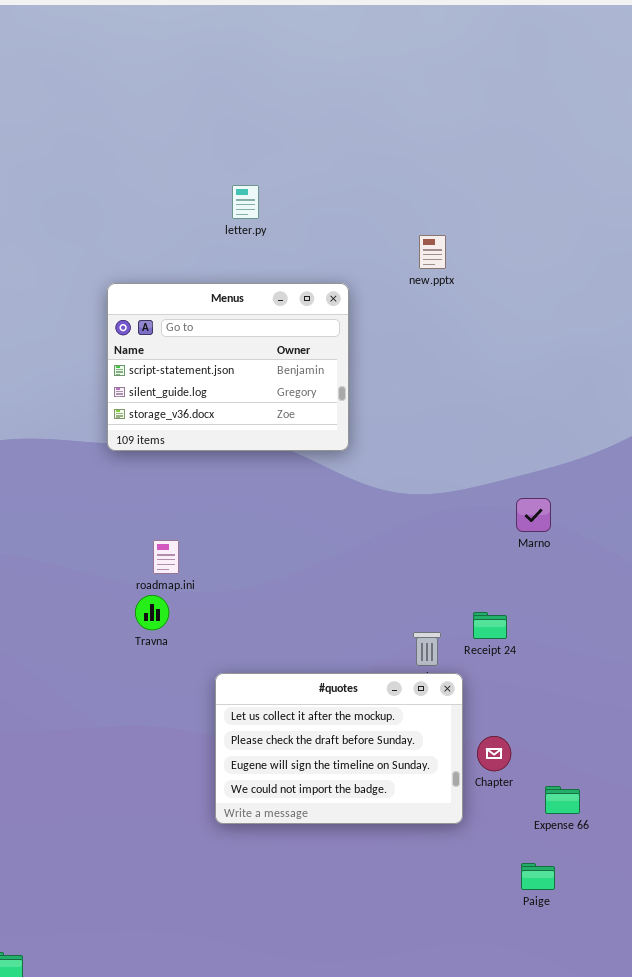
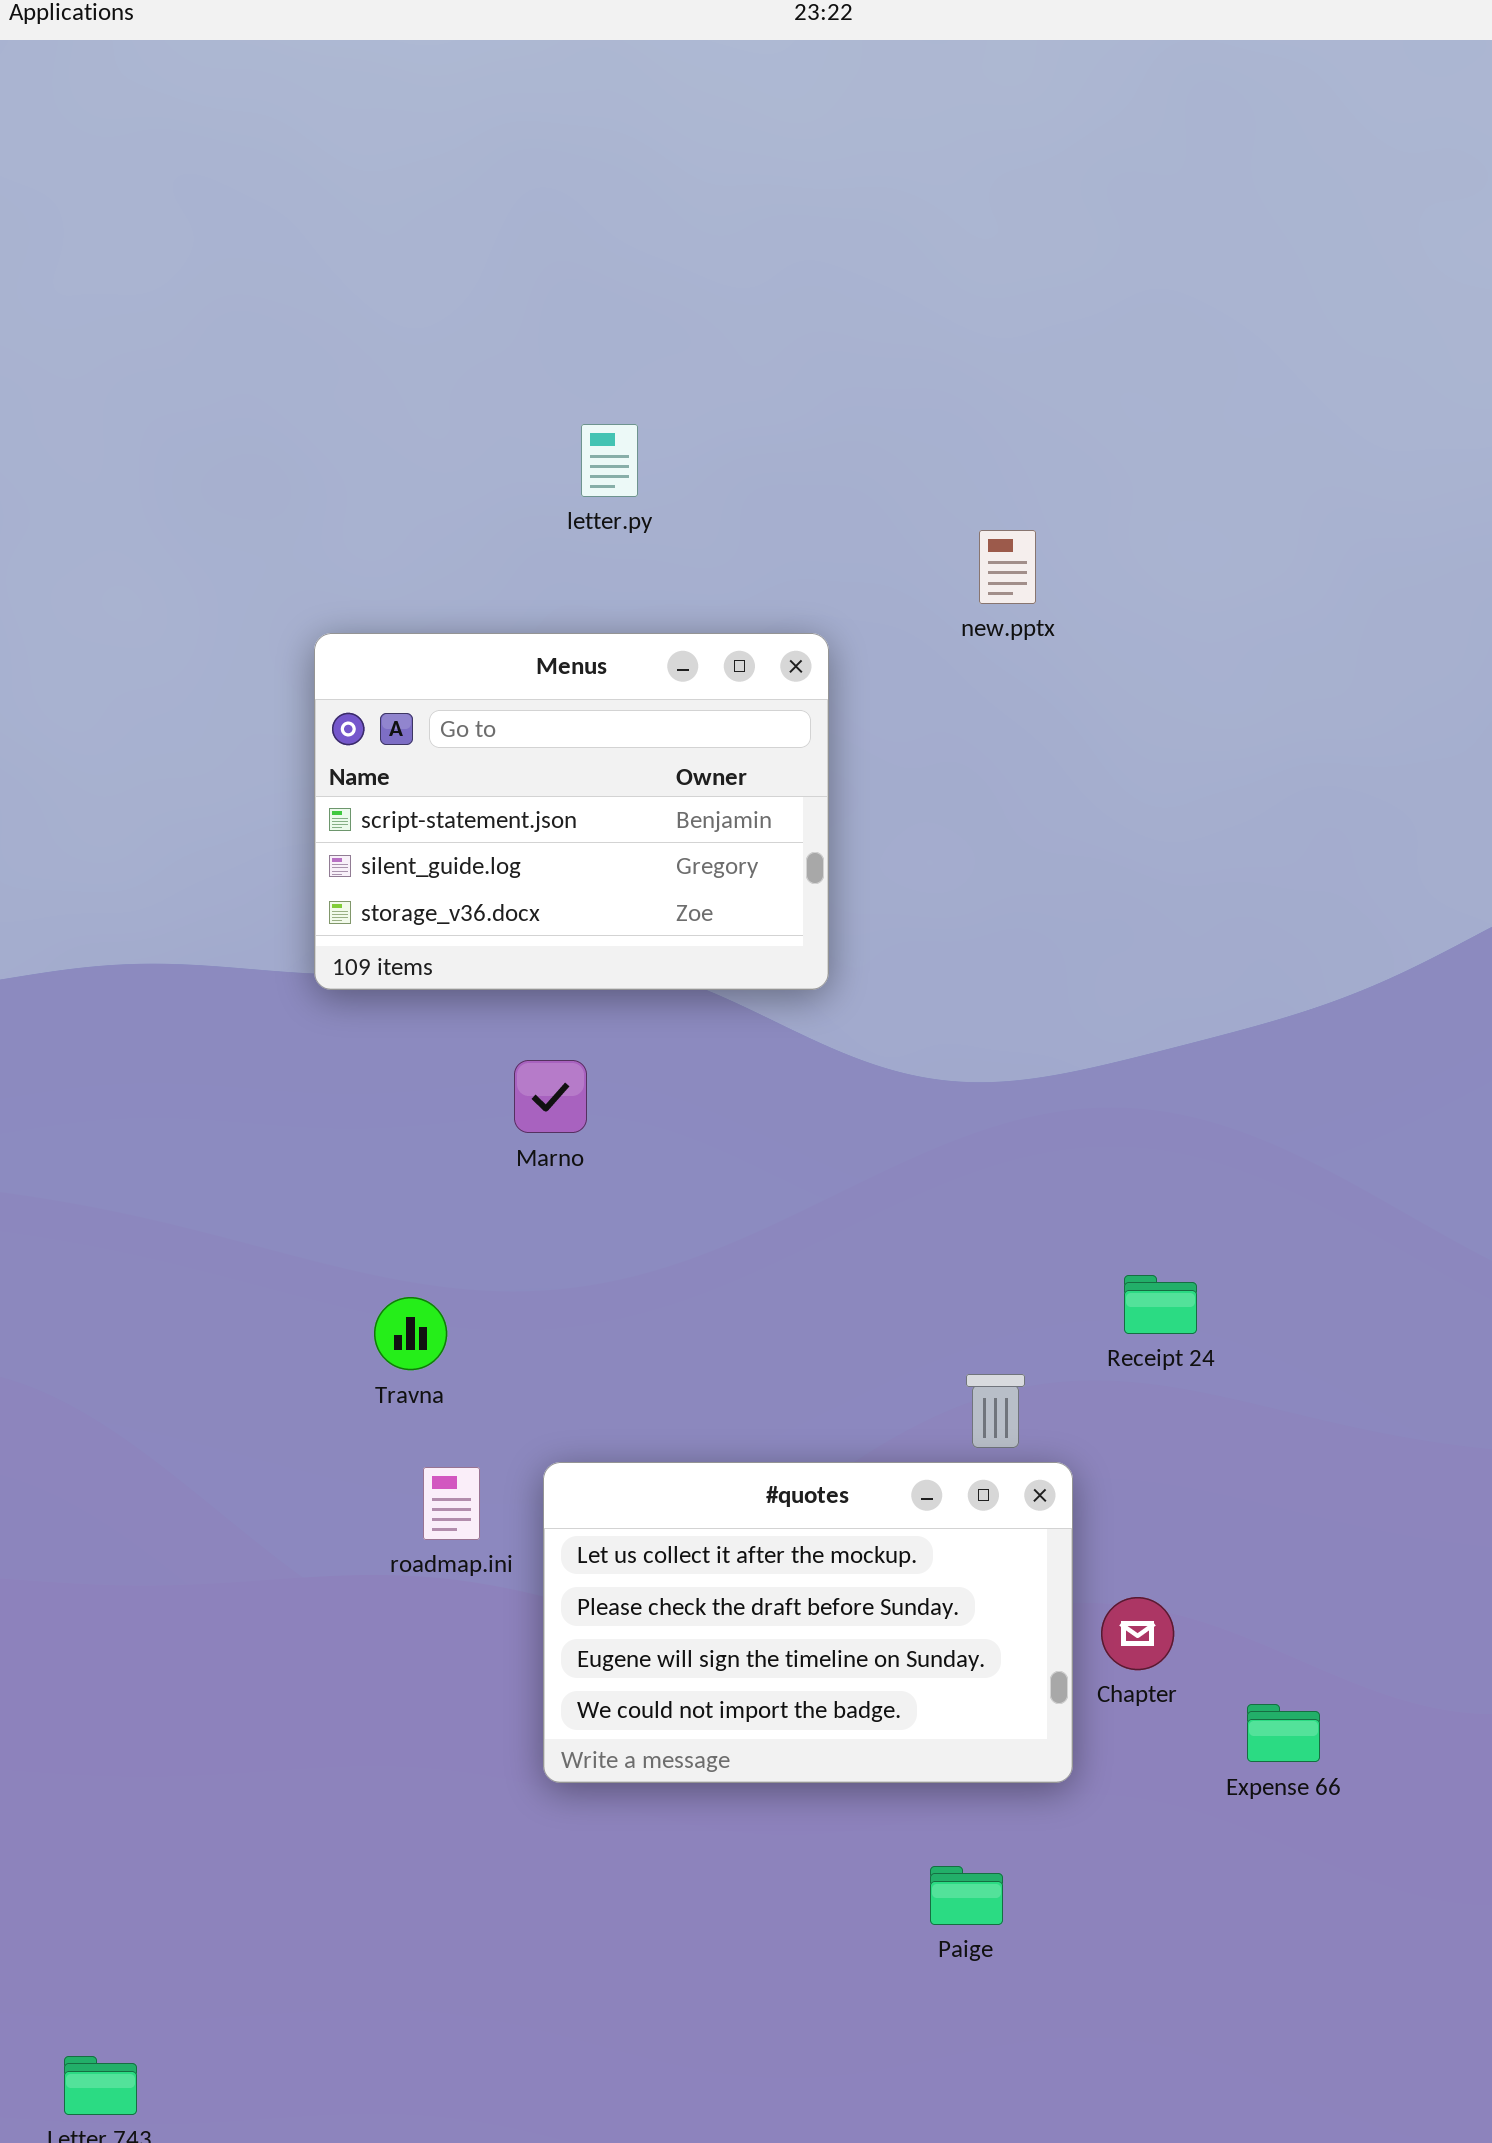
Marno: [516,498,551,532] -> [514,1060,587,1133], moved
roadmap.ini: [153,540,179,574] -> [423,1467,480,1540], moved
Receipt 24: [473,612,507,639] -> [1124,1275,1197,1334], moved
Paige: [521,863,555,890] -> [930,1866,1003,1925], moved

